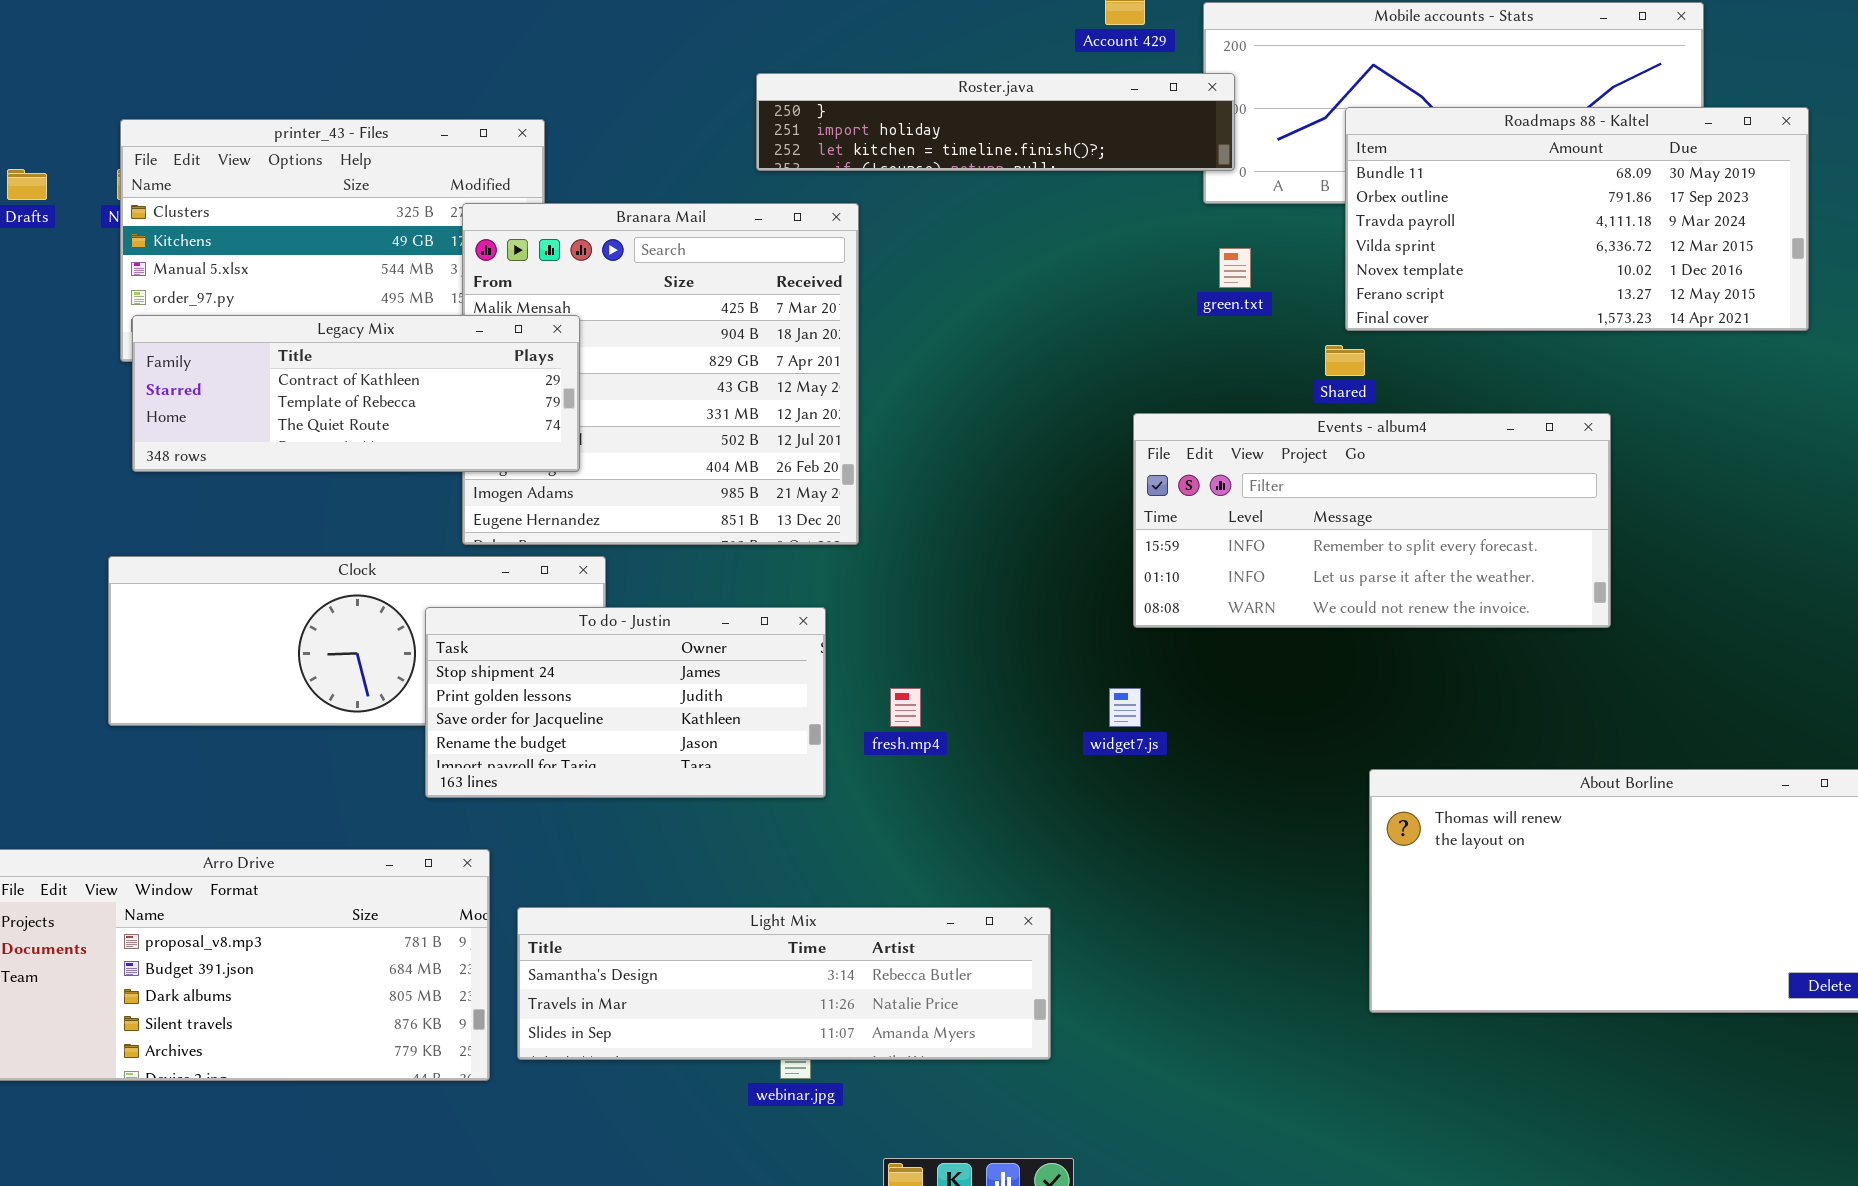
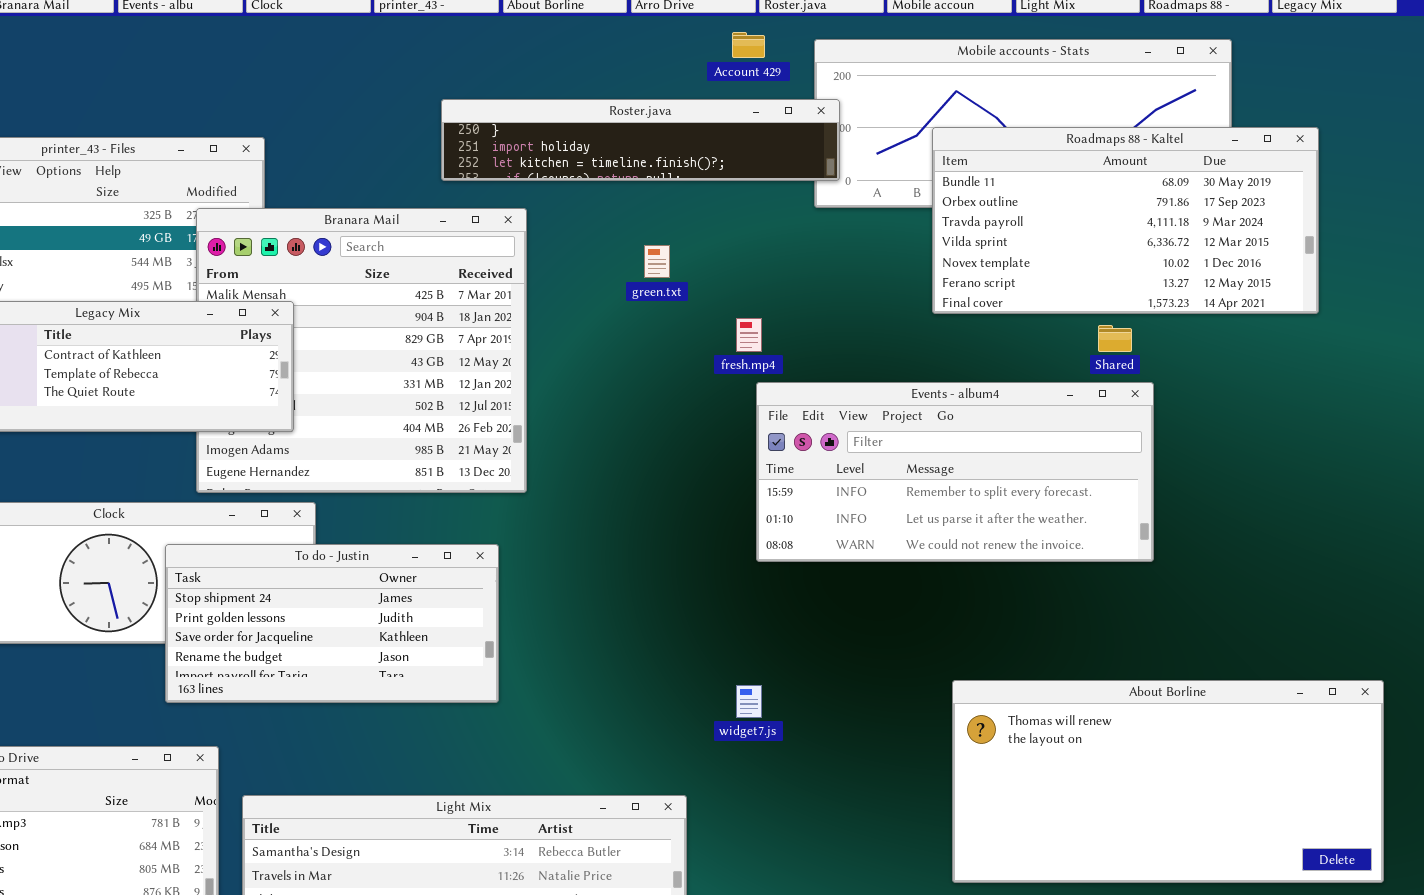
green.txt: [1219,248,1251,288] -> [644,245,670,278], moved
Shared: [1325,345,1365,376] -> [1098,325,1132,352], moved
fresh.mp4: [890,688,921,727] -> [736,318,762,352], moved
widget7.js: [1109,688,1141,727] -> [736,685,762,718], moved

